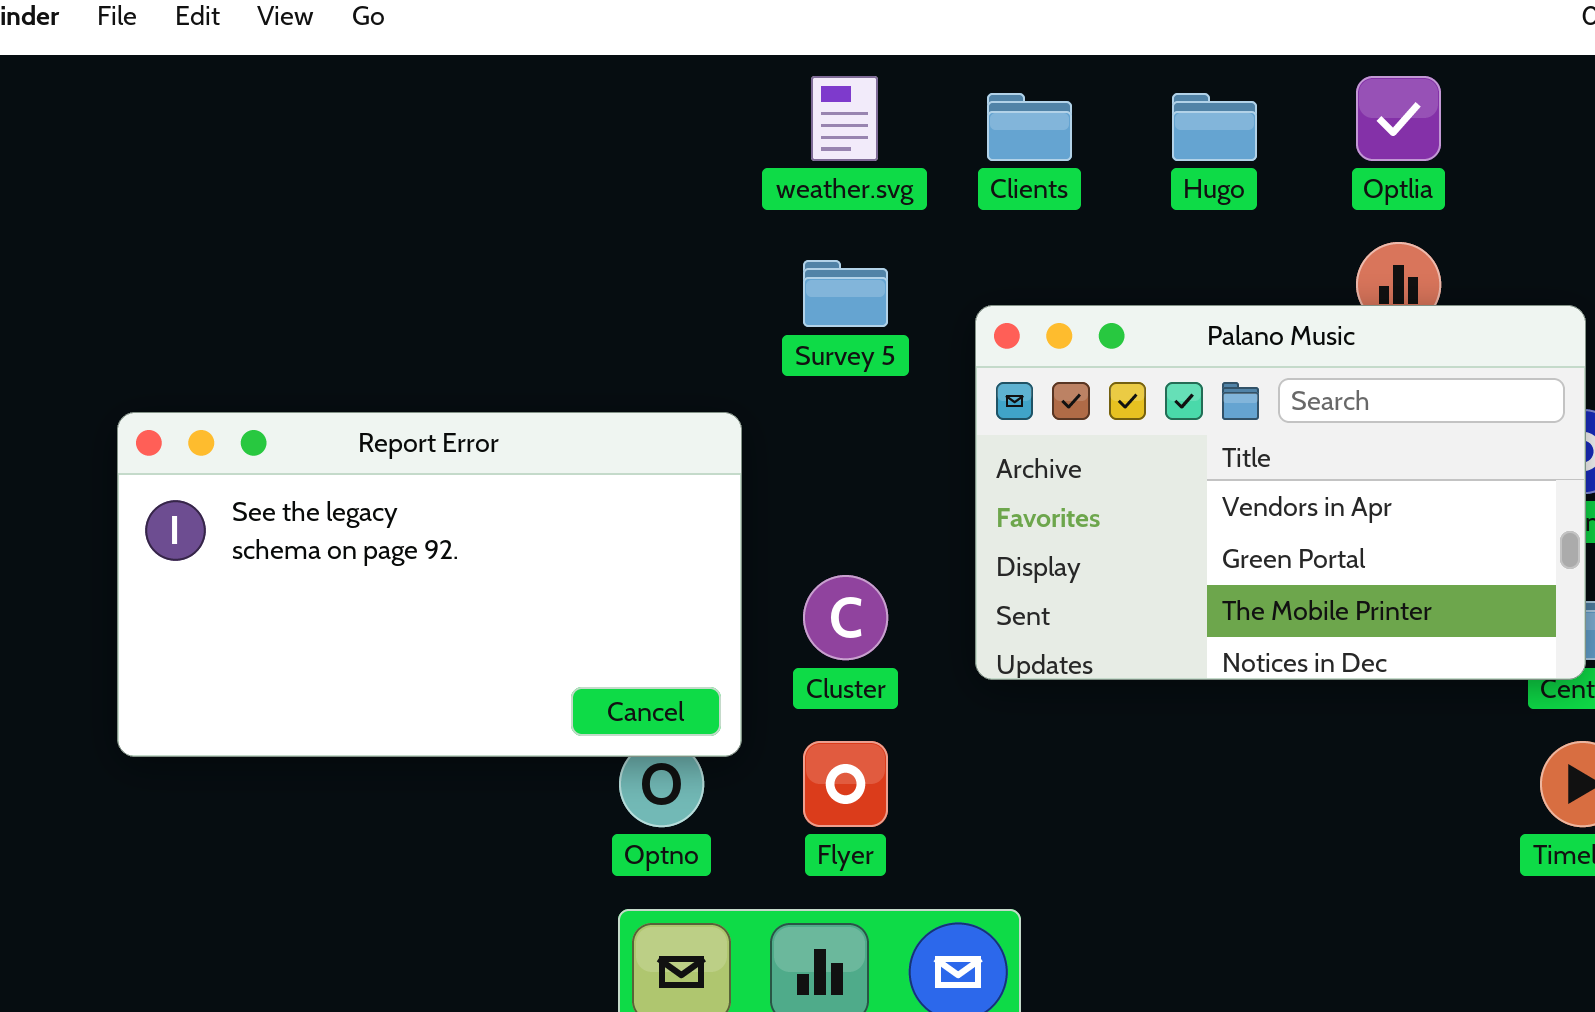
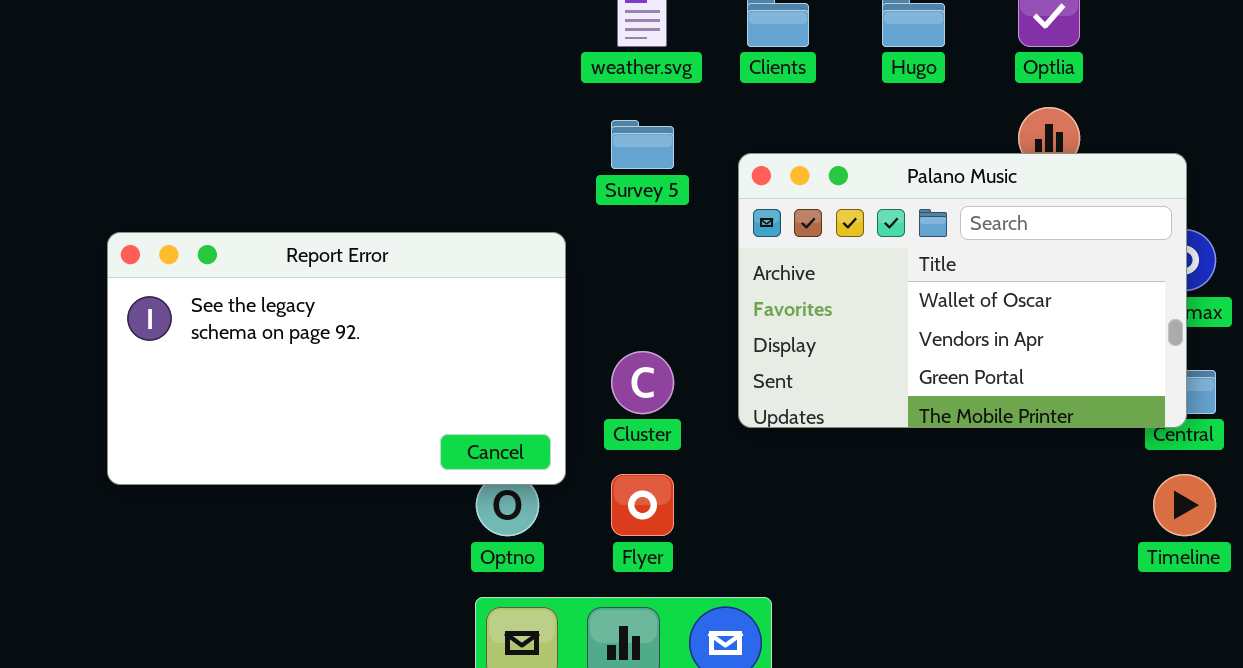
Palano Music: [975,305,1586,680] -> [738,153,1187,428], scrolled up 1 row

